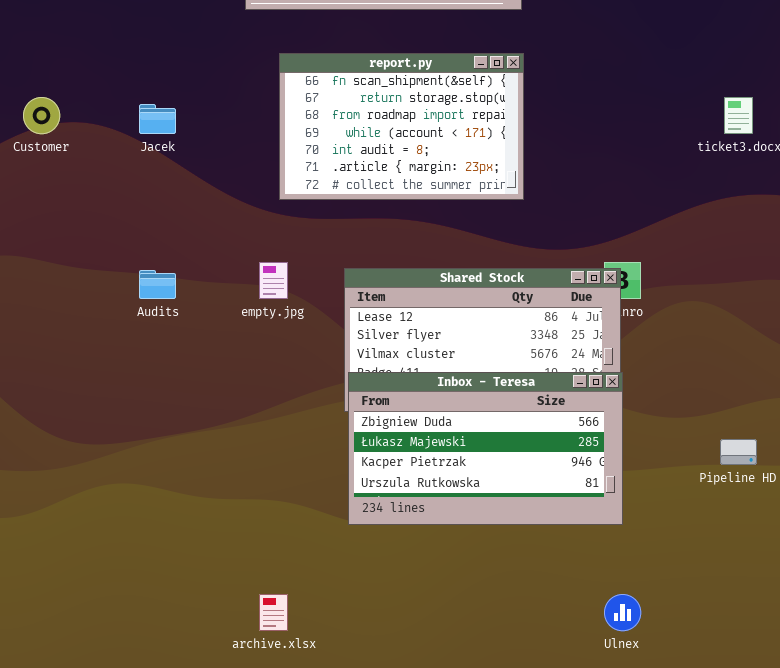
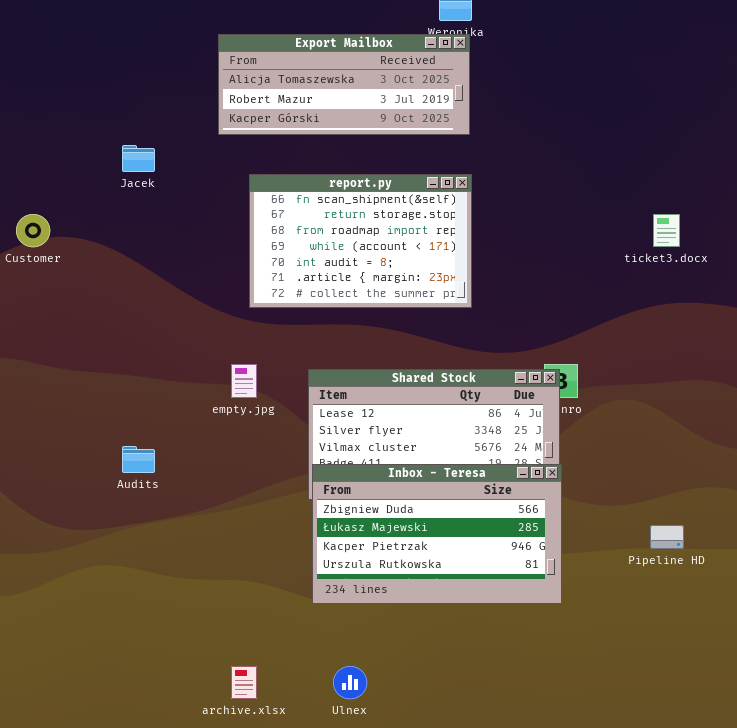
Jacek: [139,104,176,134] -> [122,145,155,172], moved
Audits: [139,270,176,299] -> [122,446,155,473], moved
Ulnex: [604,594,641,631] -> [333,666,367,699], moved

